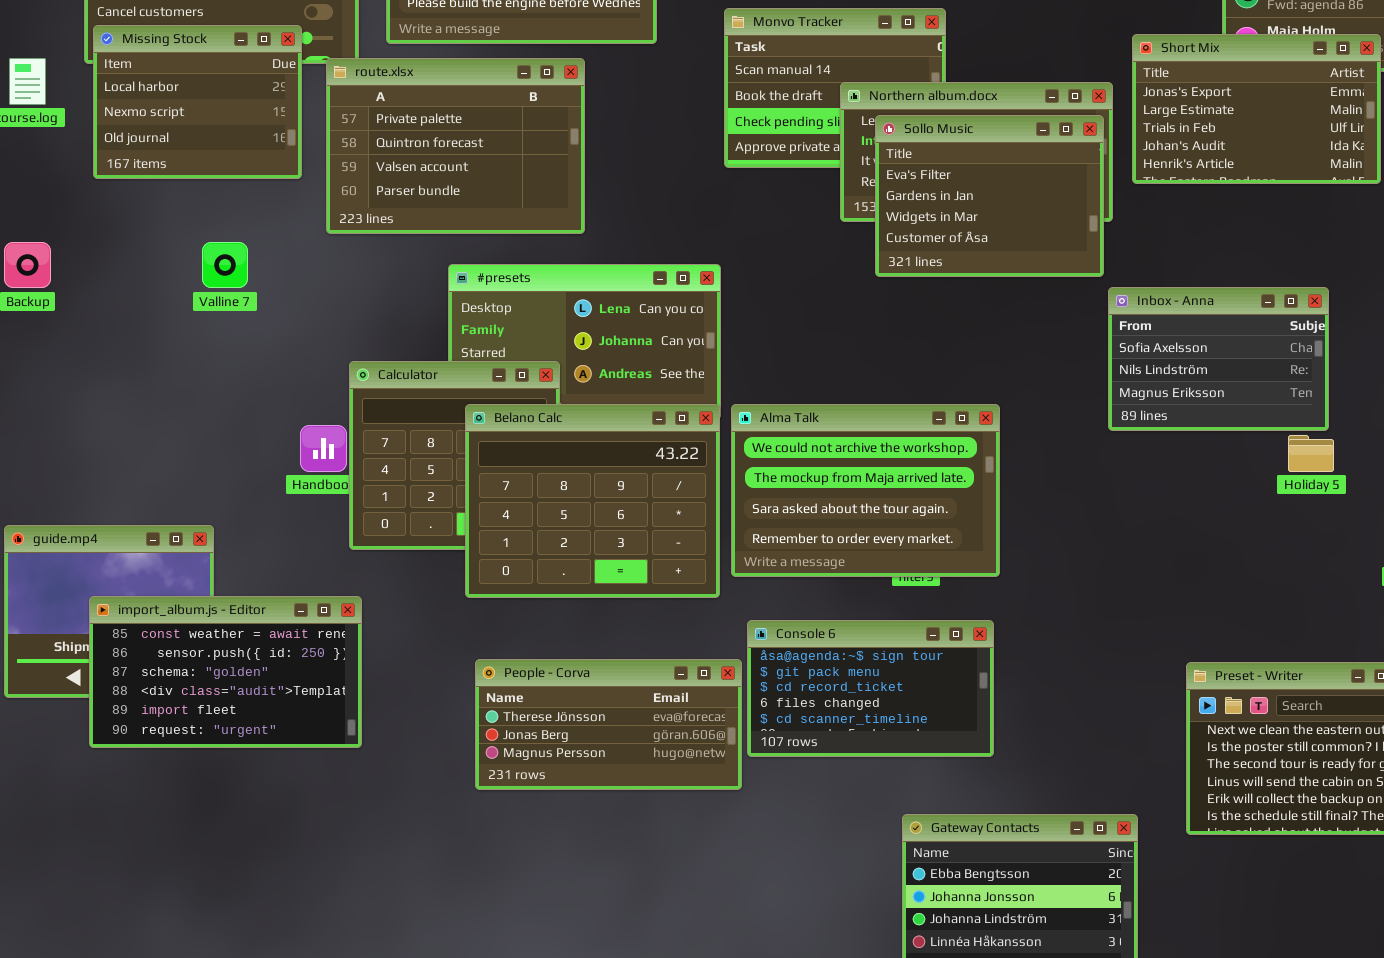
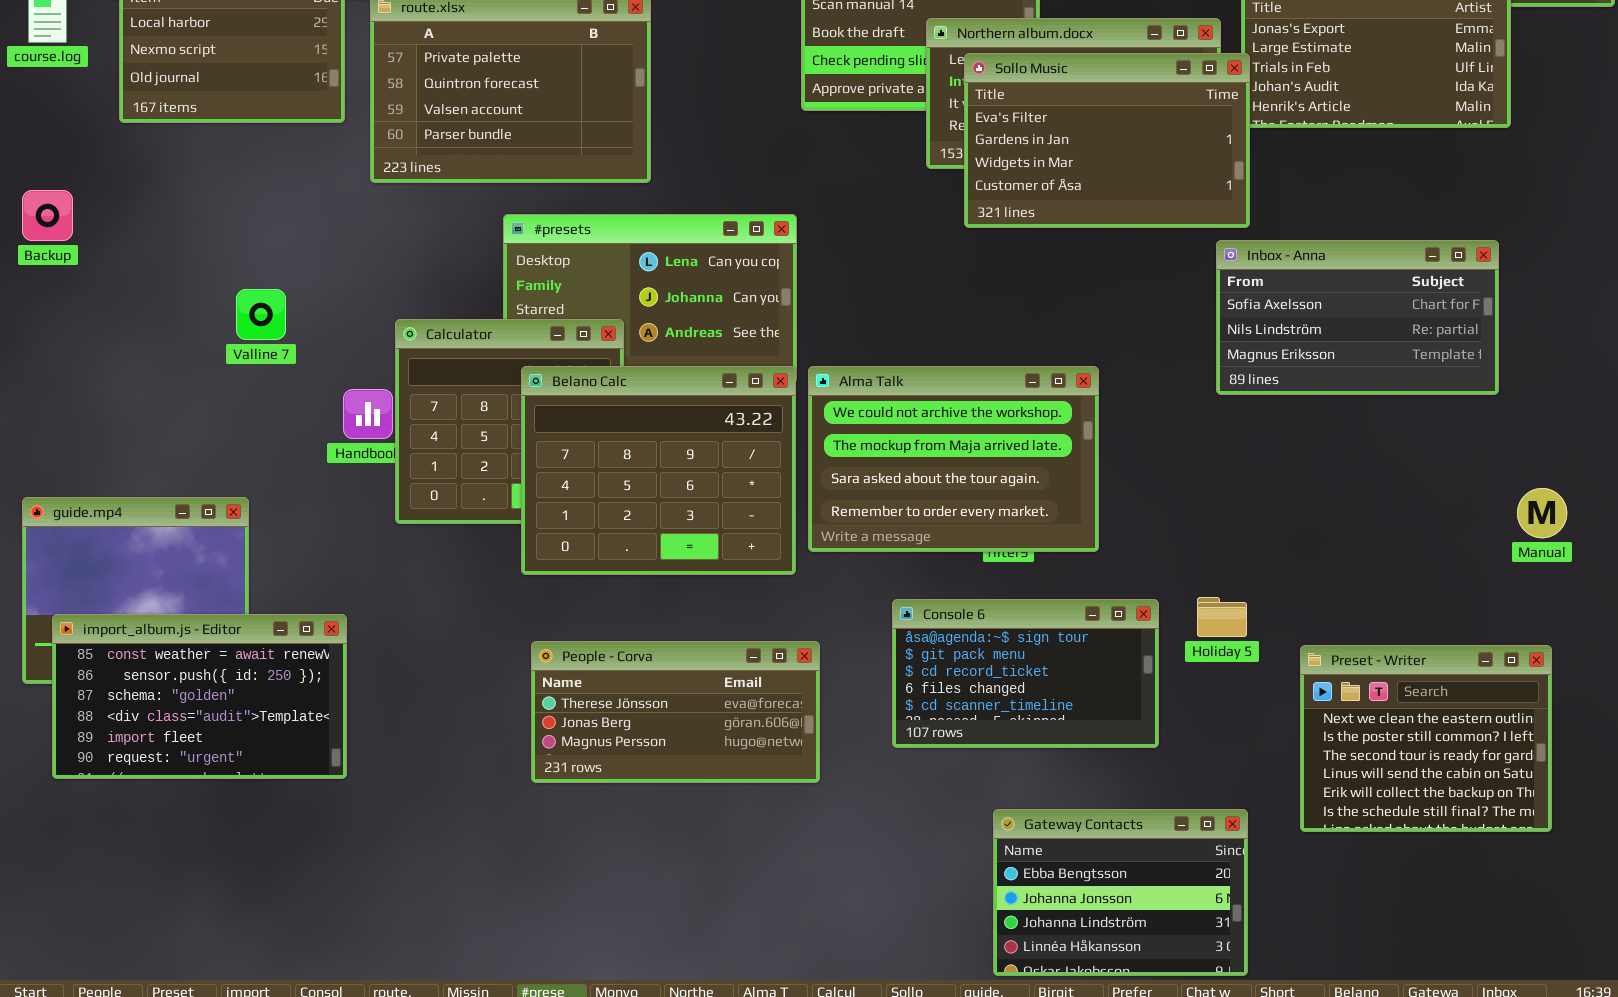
Sollo Music: [875,115,1104,277] -> [964,53,1250,228], resized
Valline 7: [202,242,248,288] -> [236,289,286,340], moved
Inbox - Anna: [1108,287,1329,431] -> [1216,240,1499,395], resized
Holiday 5: [1288,435,1334,472] -> [1197,597,1247,637], moved
import_album.js - Editor: [89,596,362,748] -> [52,614,347,779], moved
Console 6: [747,620,994,757] -> [892,599,1159,748], moved

